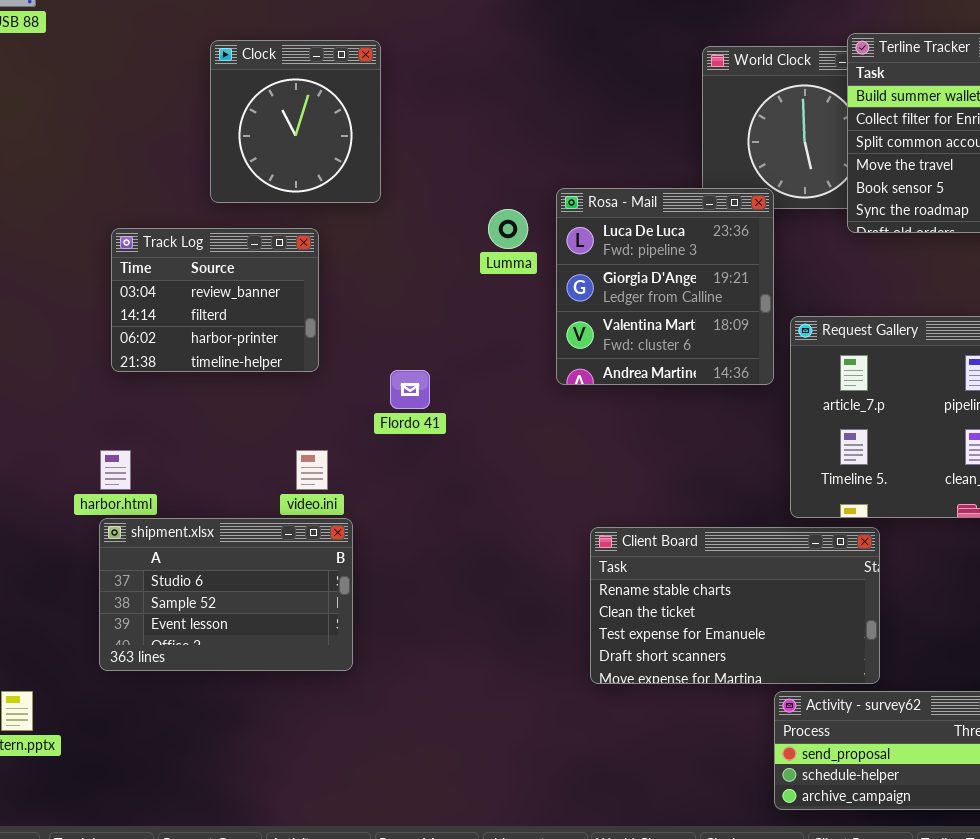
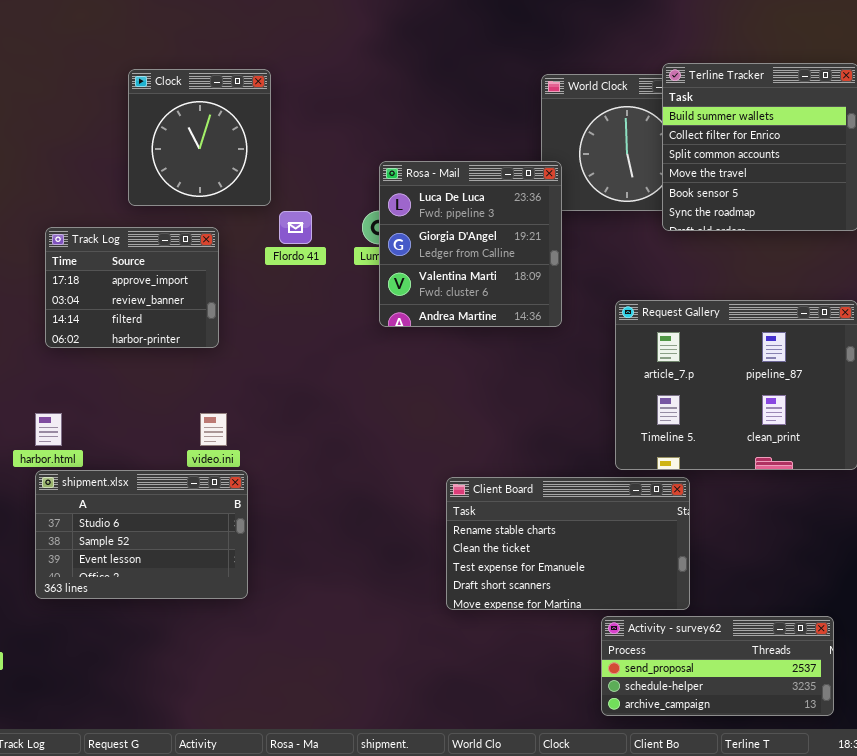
Rosa - Mail: [556,188,774,385] -> [379,161,562,327], moved
Track Log: [111,228,319,372] -> [45,227,219,348], scrolled up 1 row
Flordo 41: [390,370,430,409] -> [279,211,312,244], moved

